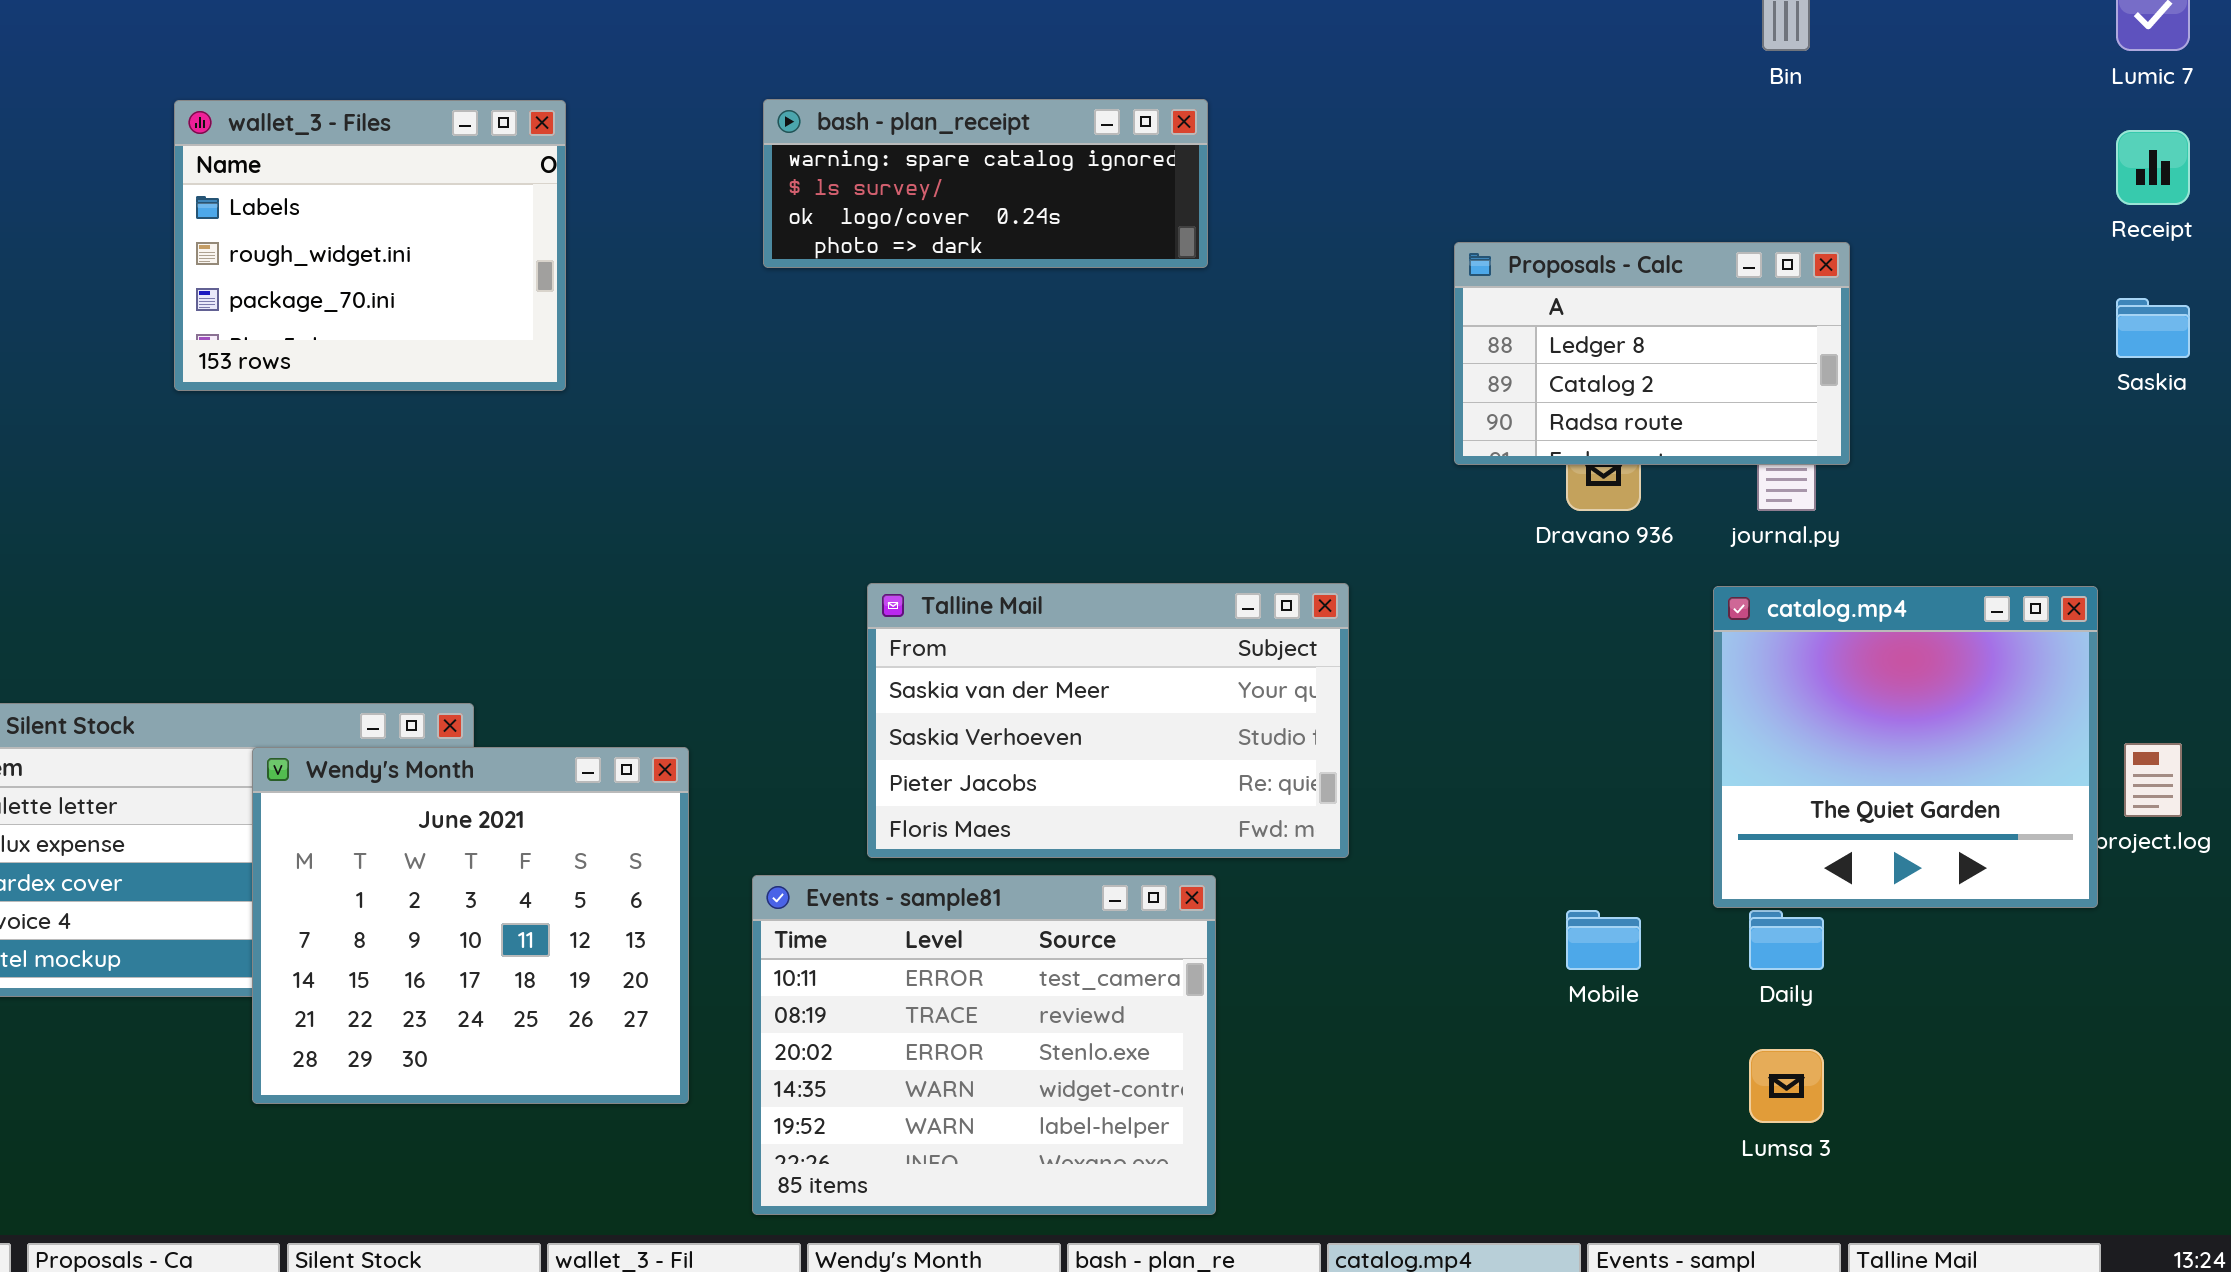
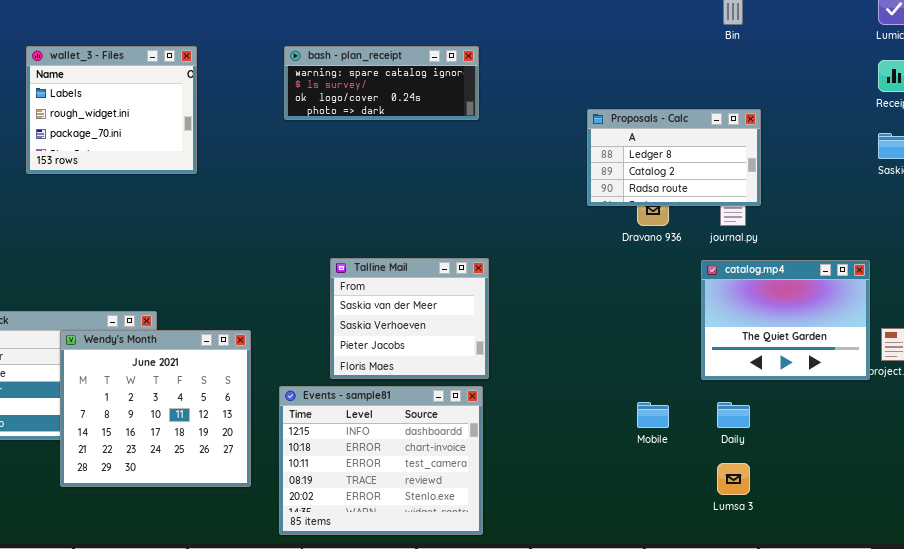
Talline Mail: [867,583,1349,858] -> [330,258,489,379], resized
catalog.mp4: [1713,586,2098,908] -> [701,260,870,380], resized
Events - sample81: [752,875,1216,1215] -> [279,386,483,535], scrolled up 2 rows

